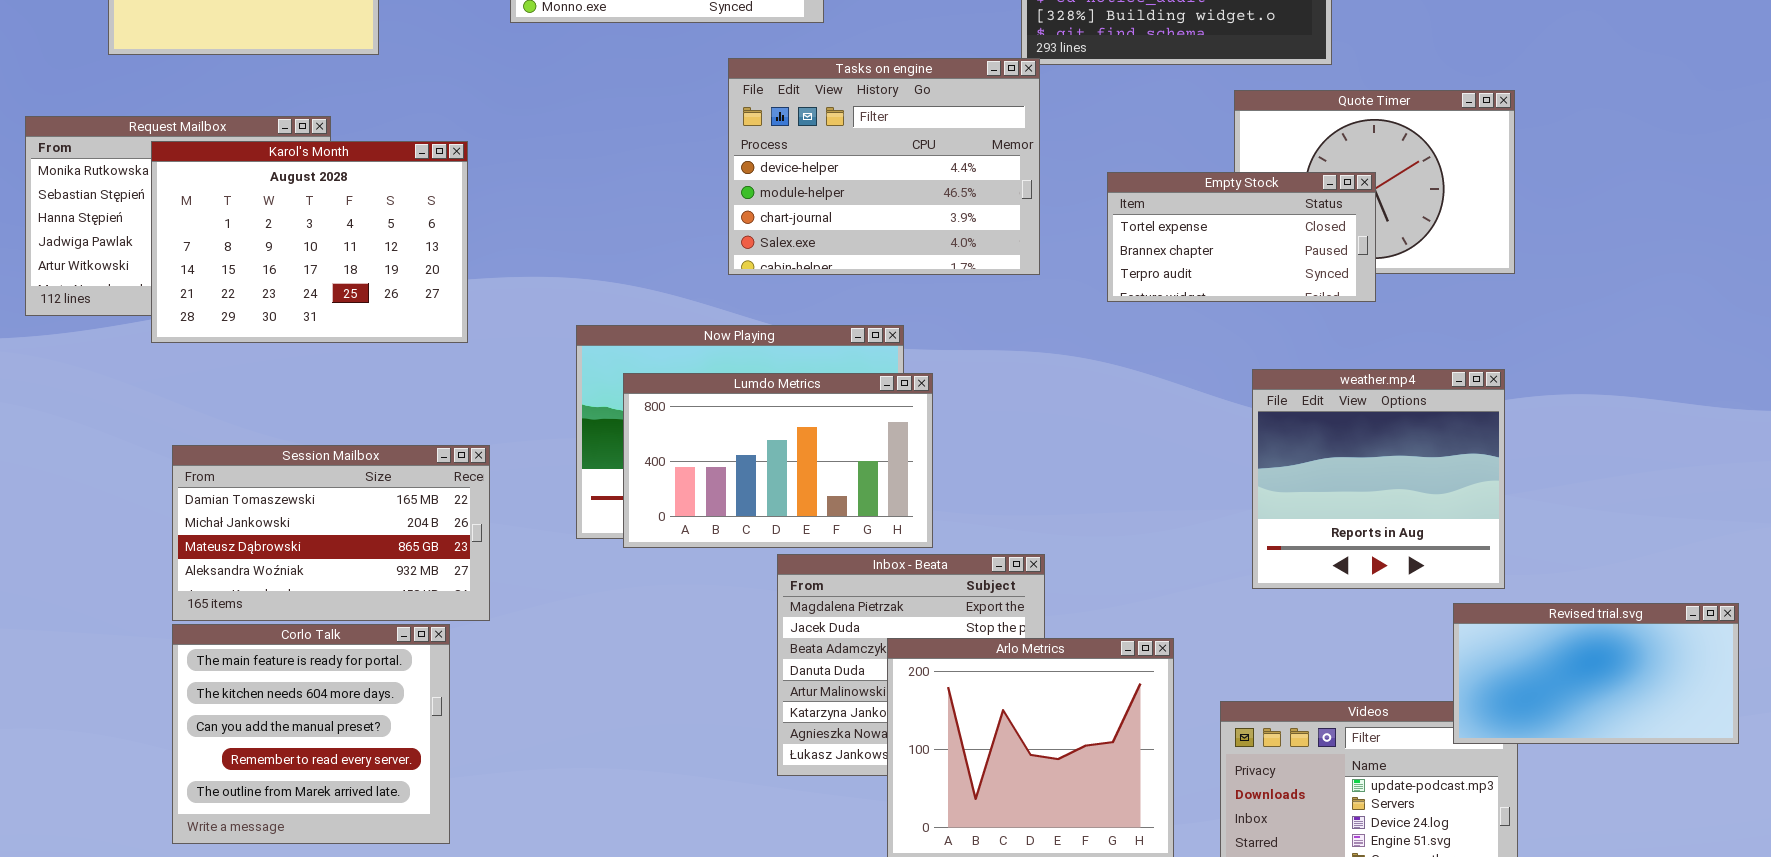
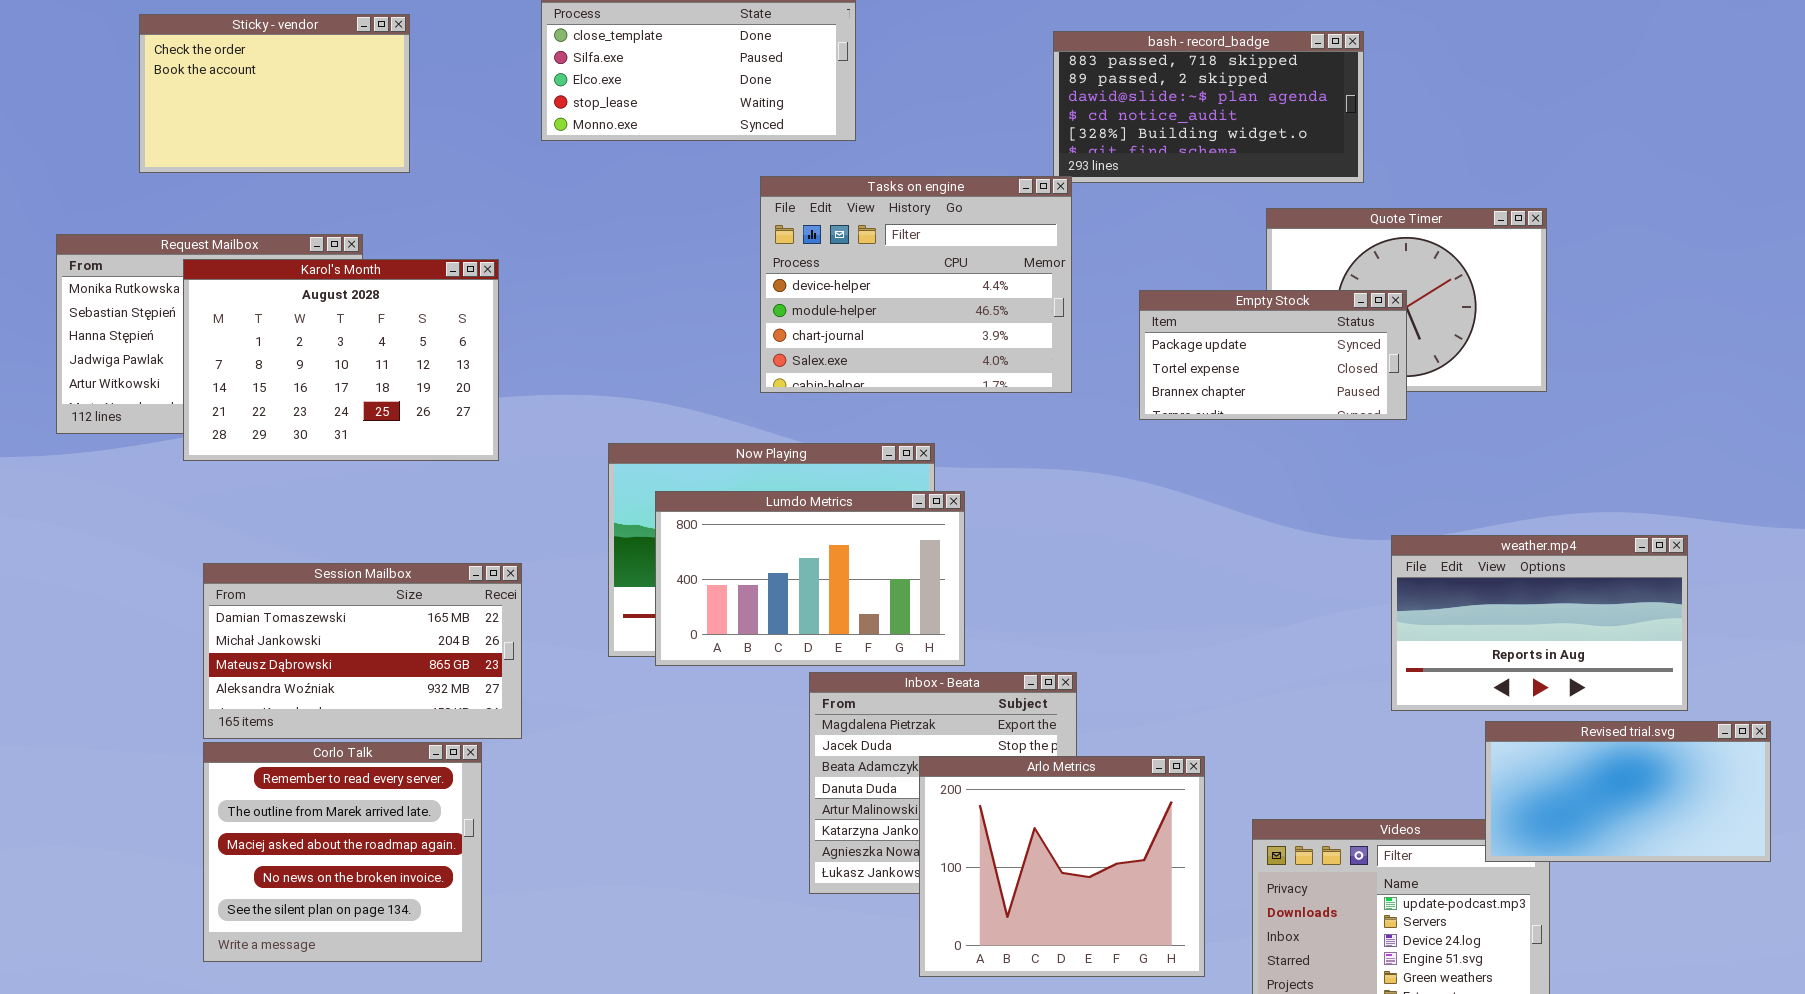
Empty Stock: [1107,172,1376,302] -> [1139,290,1407,420], scrolled up 1 row
weather.mp4: [1252,369,1505,589] -> [1391,535,1688,711], moved, resized
Corlo Talk: [172,624,450,844] -> [203,742,482,962], scrolled down 3 rows

